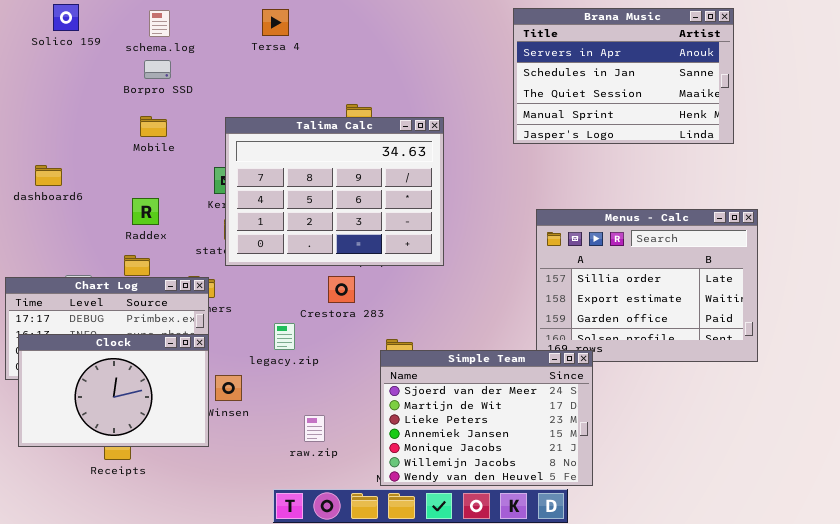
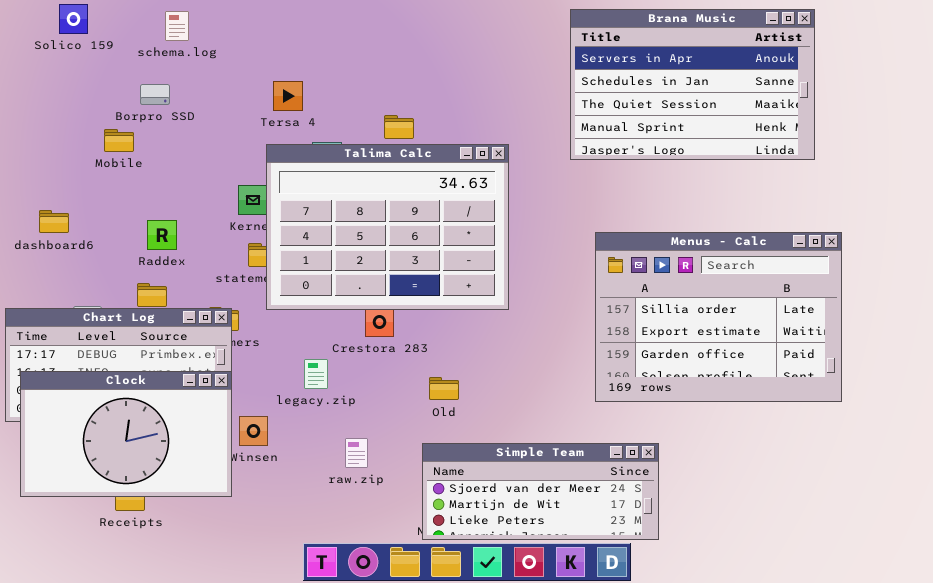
Tersa 4: [262,9,289,36] -> [273,81,303,111], moved
Borpro SSD: [144,60,171,79] -> [140,84,170,105], moved
Mobile: [140,116,167,137] -> [104,129,134,152], moved
Talima Calc: [225,117,444,266] -> [266,144,509,310], moved
dashboard6: [35,165,62,186] -> [39,210,69,233], moved
Simple Team: [380,350,593,486] -> [422,443,659,540], resized
raw.zip: [304,415,325,442] -> [345,438,368,468], moved

